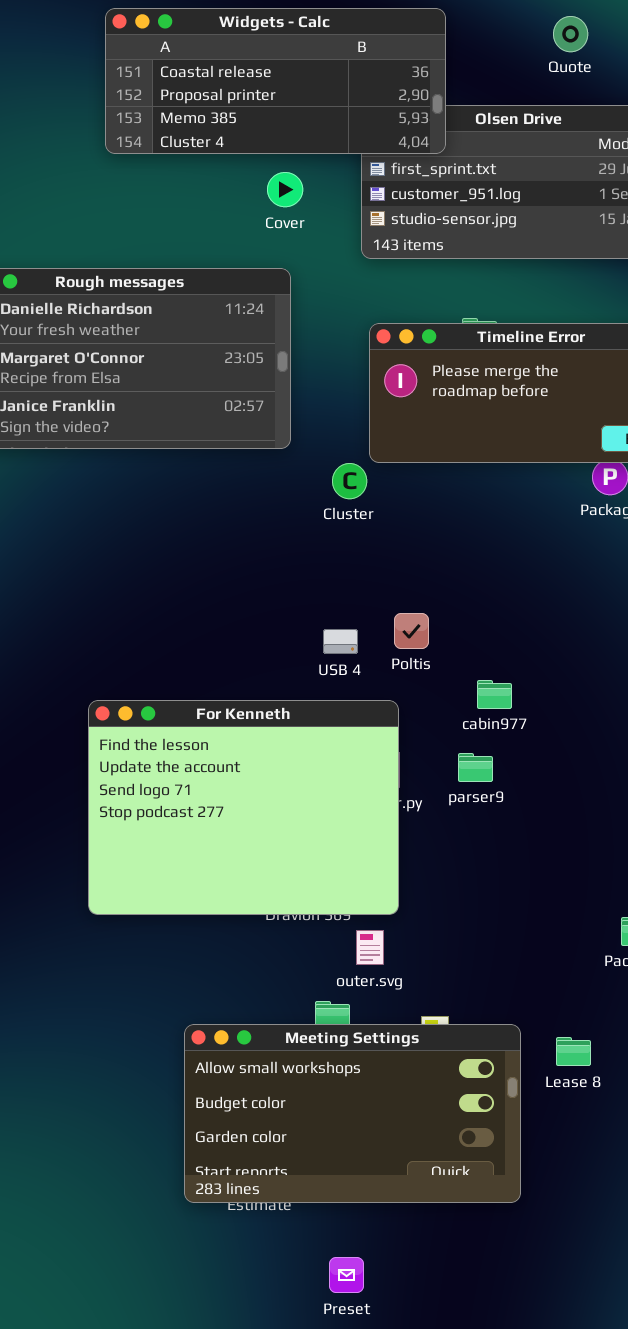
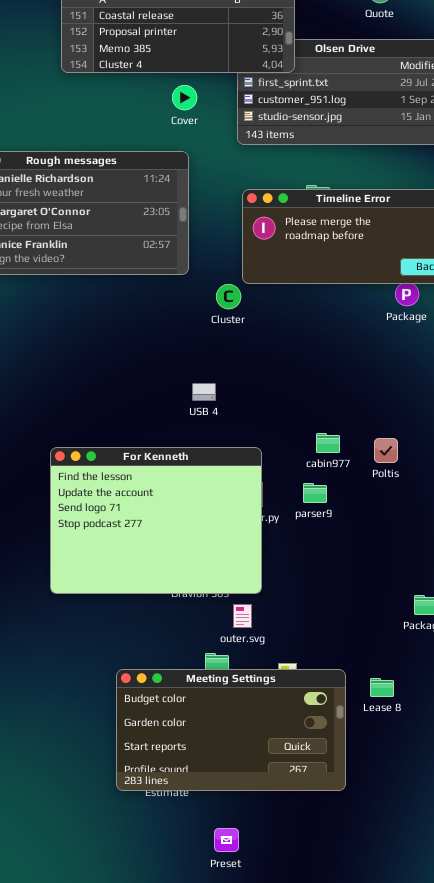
Poltis: [394,613,429,649] -> [374,438,398,463], moved
USB 4: [323,629,358,654] -> [192,383,216,401], moved
Meeting Settings: [184,1024,521,1203] -> [116,669,346,791], scrolled down 1 row

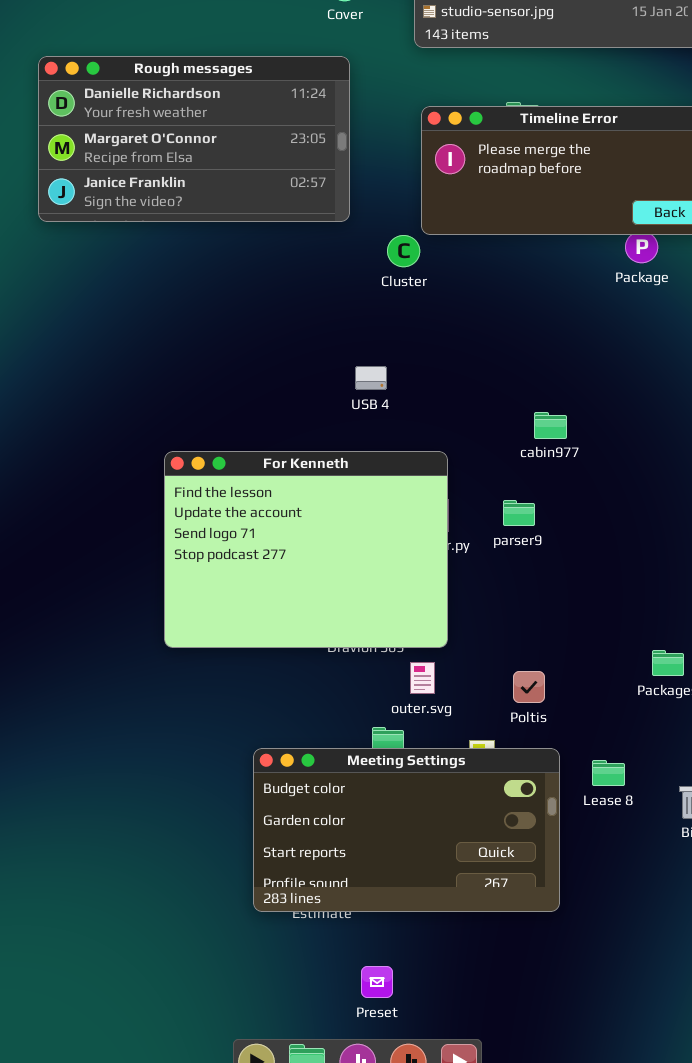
cabin977: [316,433,340,453] -> [534,412,567,439], moved
Poltis: [374,438,398,463] -> [513,671,545,703], moved
Preset: [214,828,239,852] -> [361,966,393,998], moved

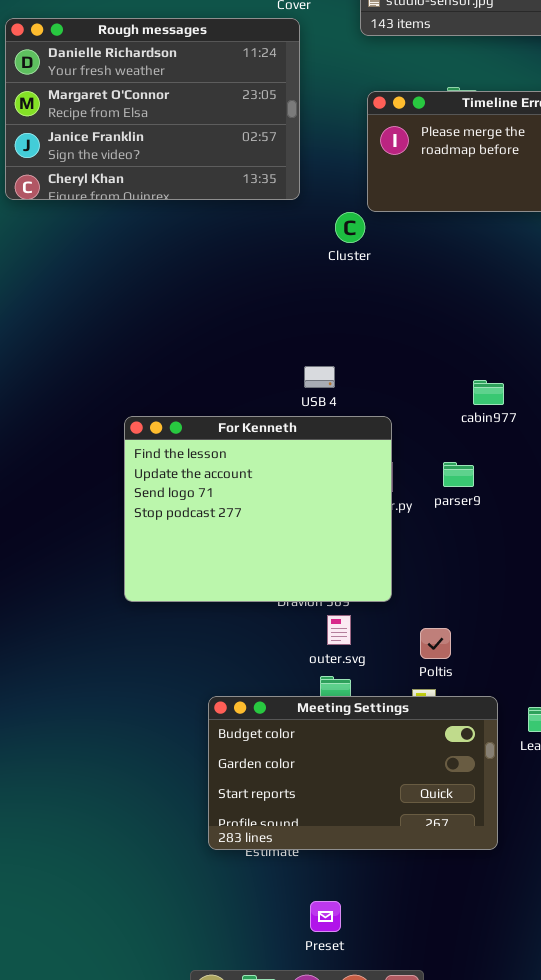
Rough messages: [38,56,350,222] -> [5,18,300,200], resized
USB 4: [355,366,387,390] -> [304,366,335,388], moved
outer.svg: [410,662,435,694] -> [327,615,351,645], moved
Poltis: [513,671,545,703] -> [420,628,451,659], moved

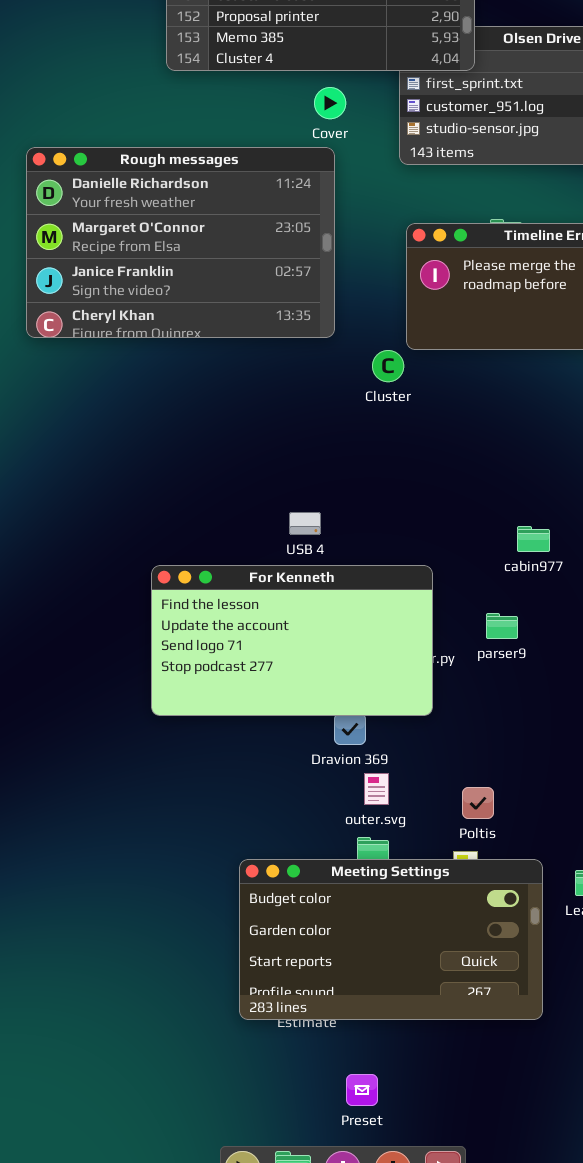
USB 4: [304,366,335,388] -> [289,512,321,535], moved
For Kenneth: [124,416,392,602] -> [151,565,433,716], resized

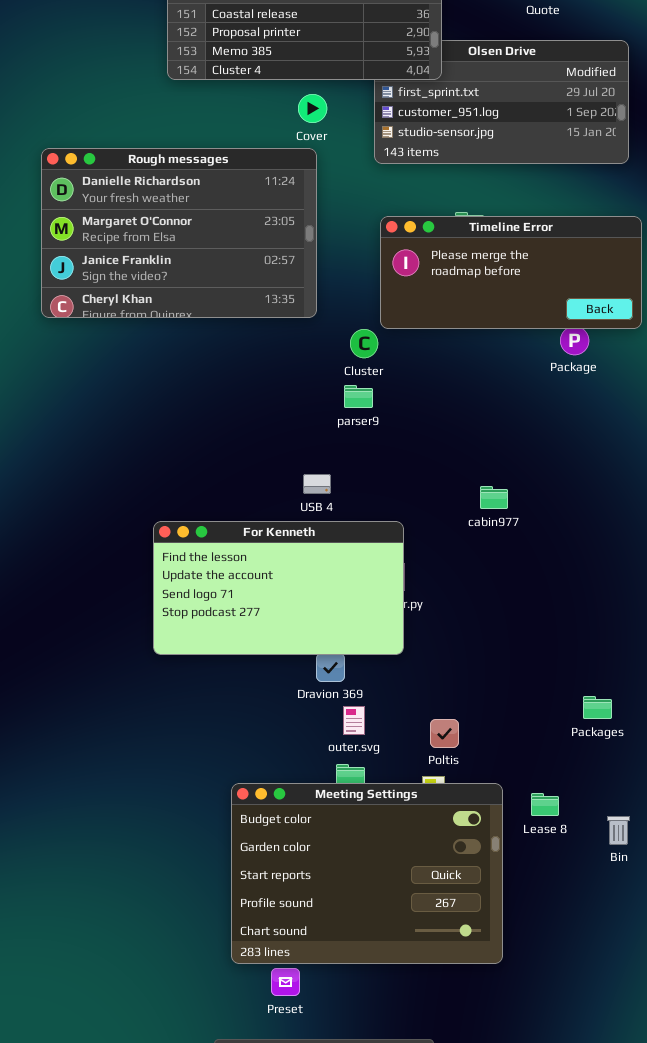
USB 4: [289,512,321,535] -> [303,474,331,494], moved
parser9: [486,613,518,639] -> [344,385,373,408], moved
Meeting Settings: [239,859,543,1020] -> [231,783,503,964], resized
Preset: [346,1074,378,1106] -> [271,968,300,996], moved

